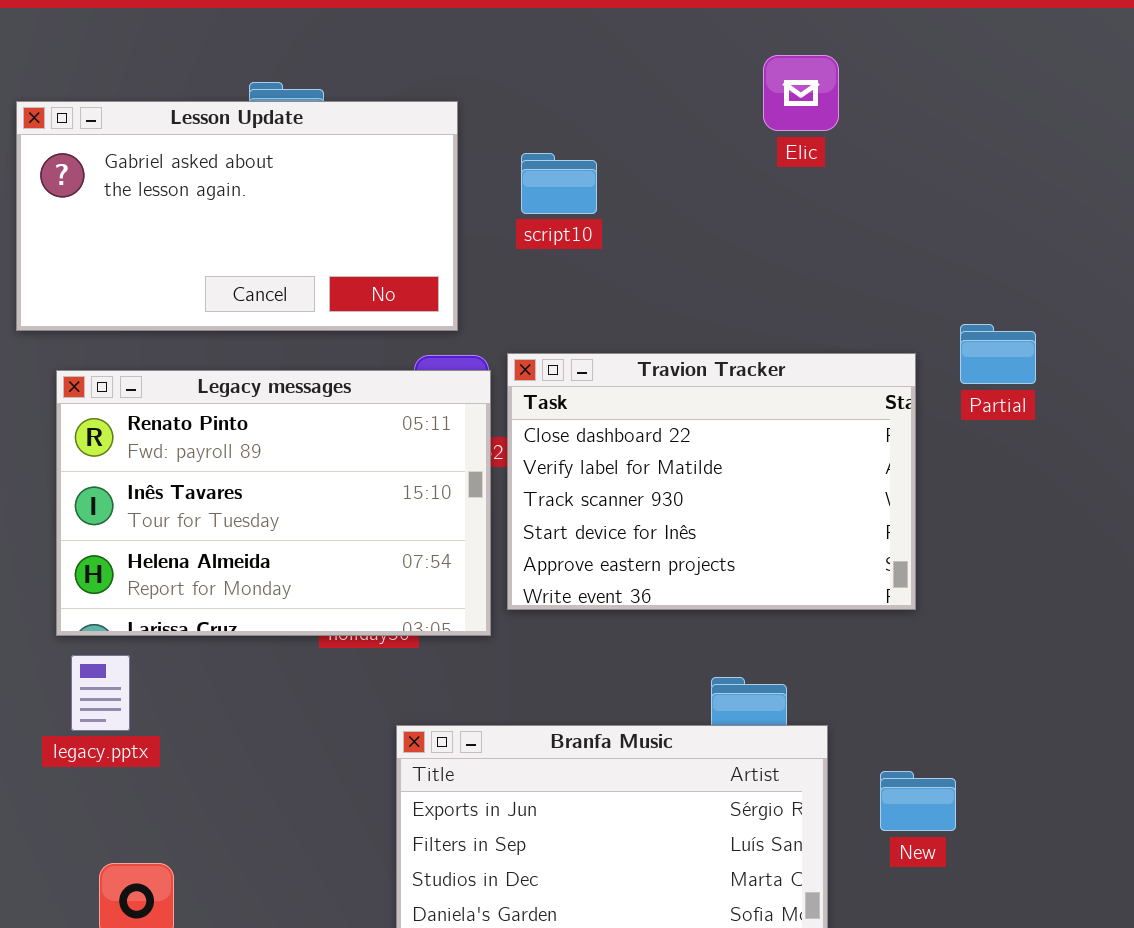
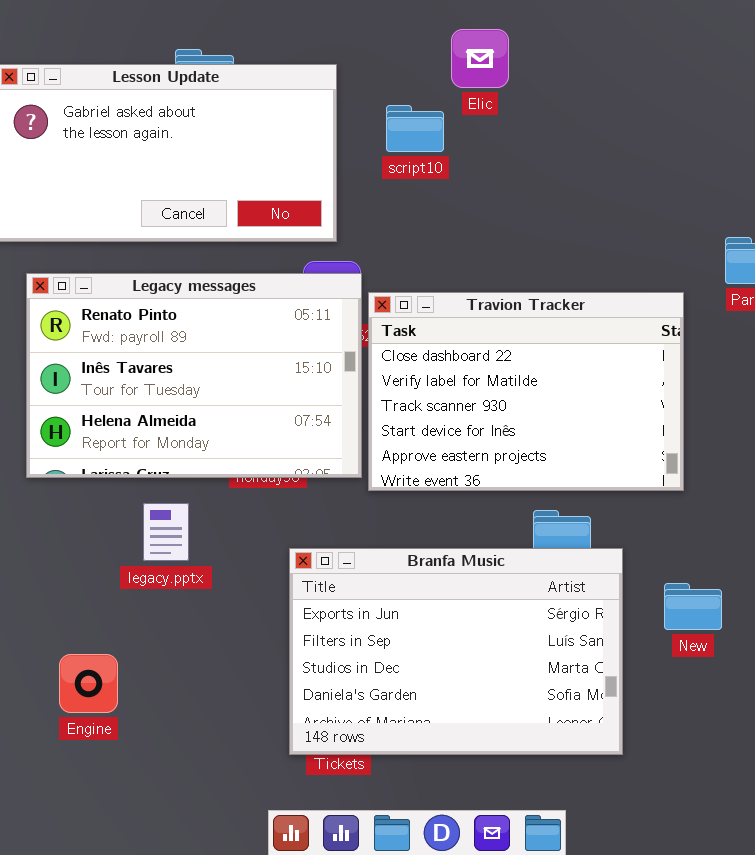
Elic: [763,55,839,131] -> [451,29,509,88], moved
Travion Tracker: [507,353,916,610] -> [368,292,684,491], moved
legacy.pptx: [71,655,130,731] -> [143,503,189,561], moved

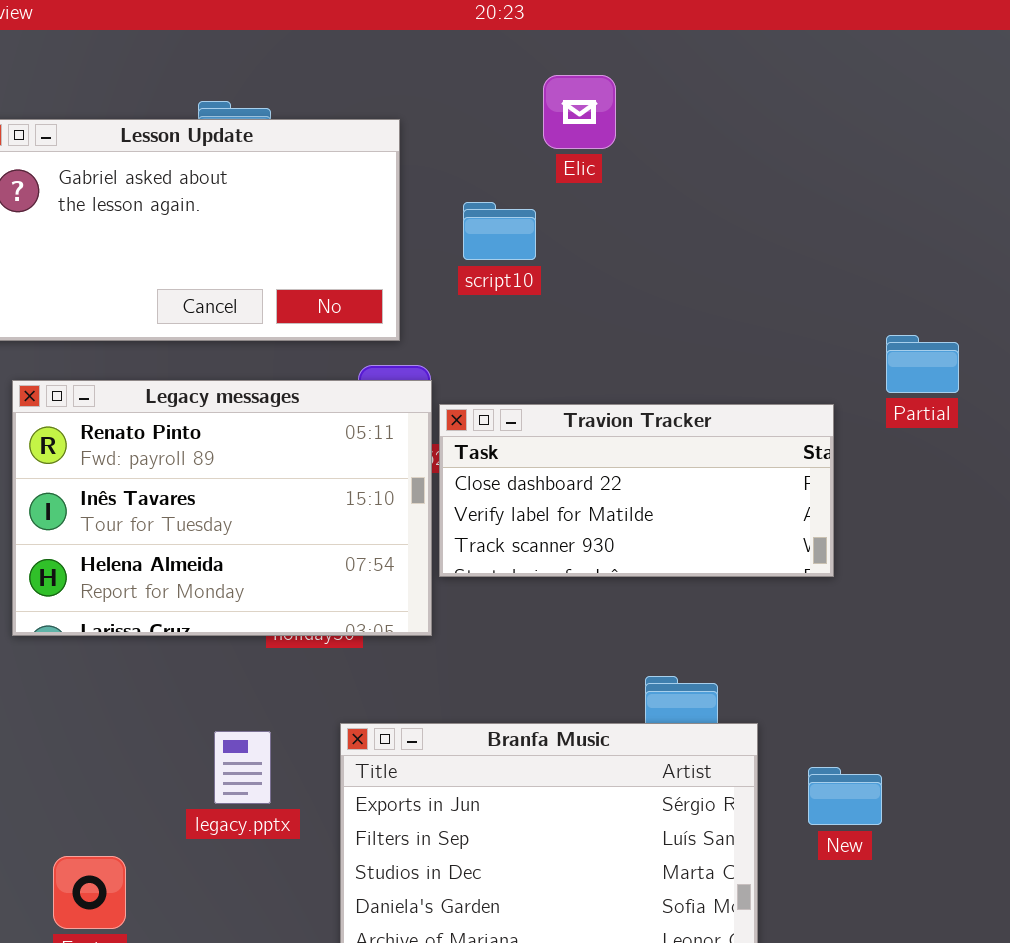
script10: [386,105,444,152] -> [463,202,536,260], moved
Travion Tracker: [368,292,684,491] -> [439,404,834,577], resized
legacy.pptx: [143,503,189,561] -> [214,731,271,804], moved

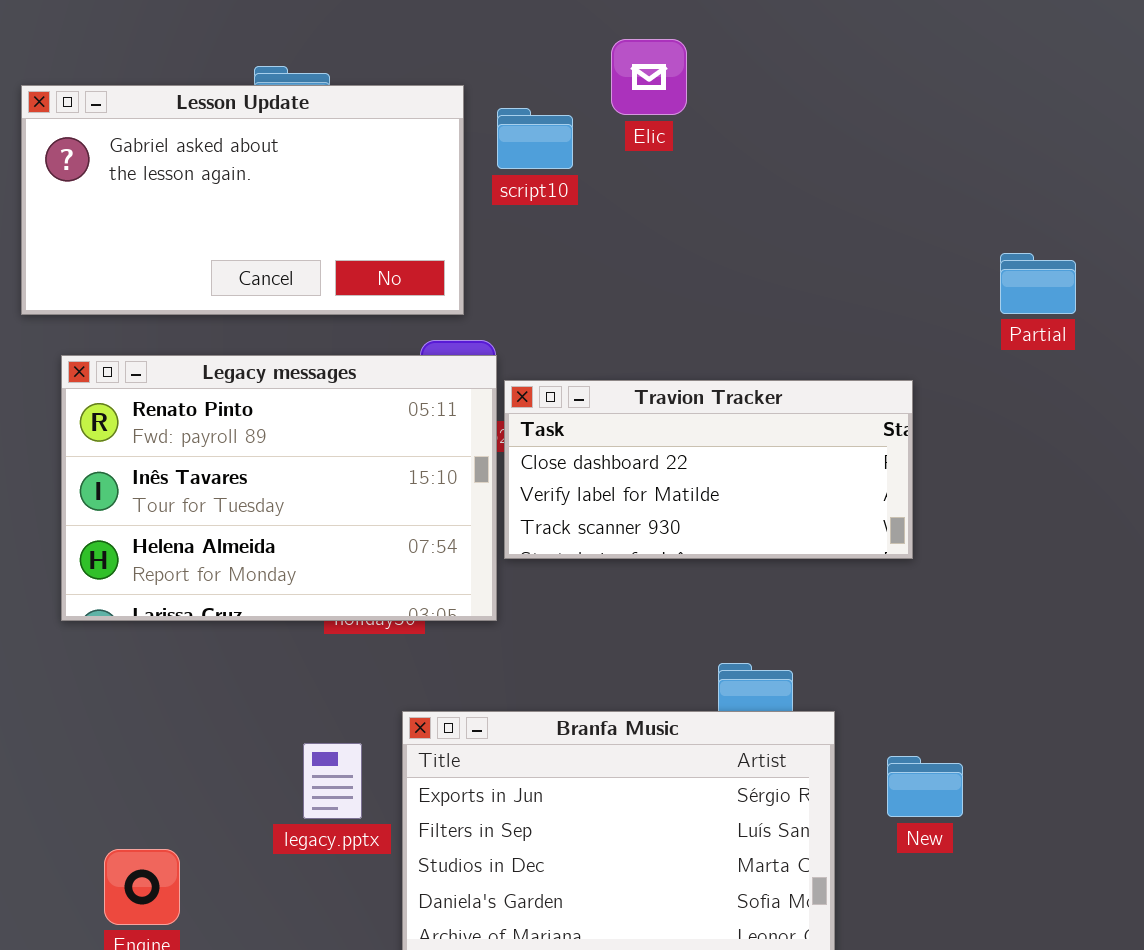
script10: [463,202,536,260] -> [497,108,573,169], moved
Partial: [886,335,959,393] -> [1000,253,1076,314], moved
legacy.pptx: [214,731,271,804] -> [303,743,362,819], moved

